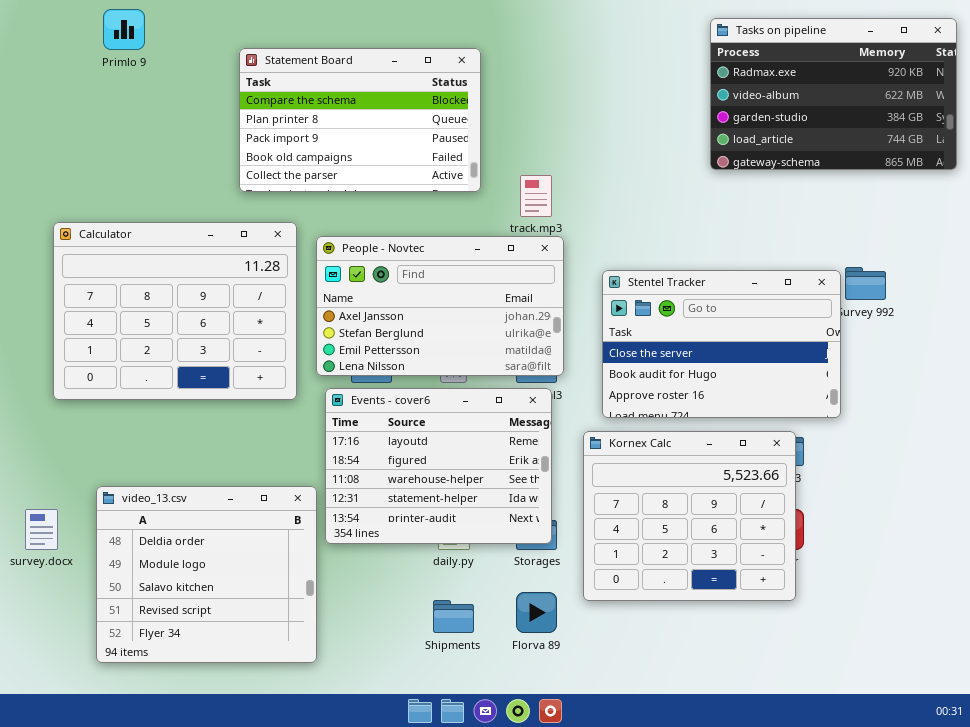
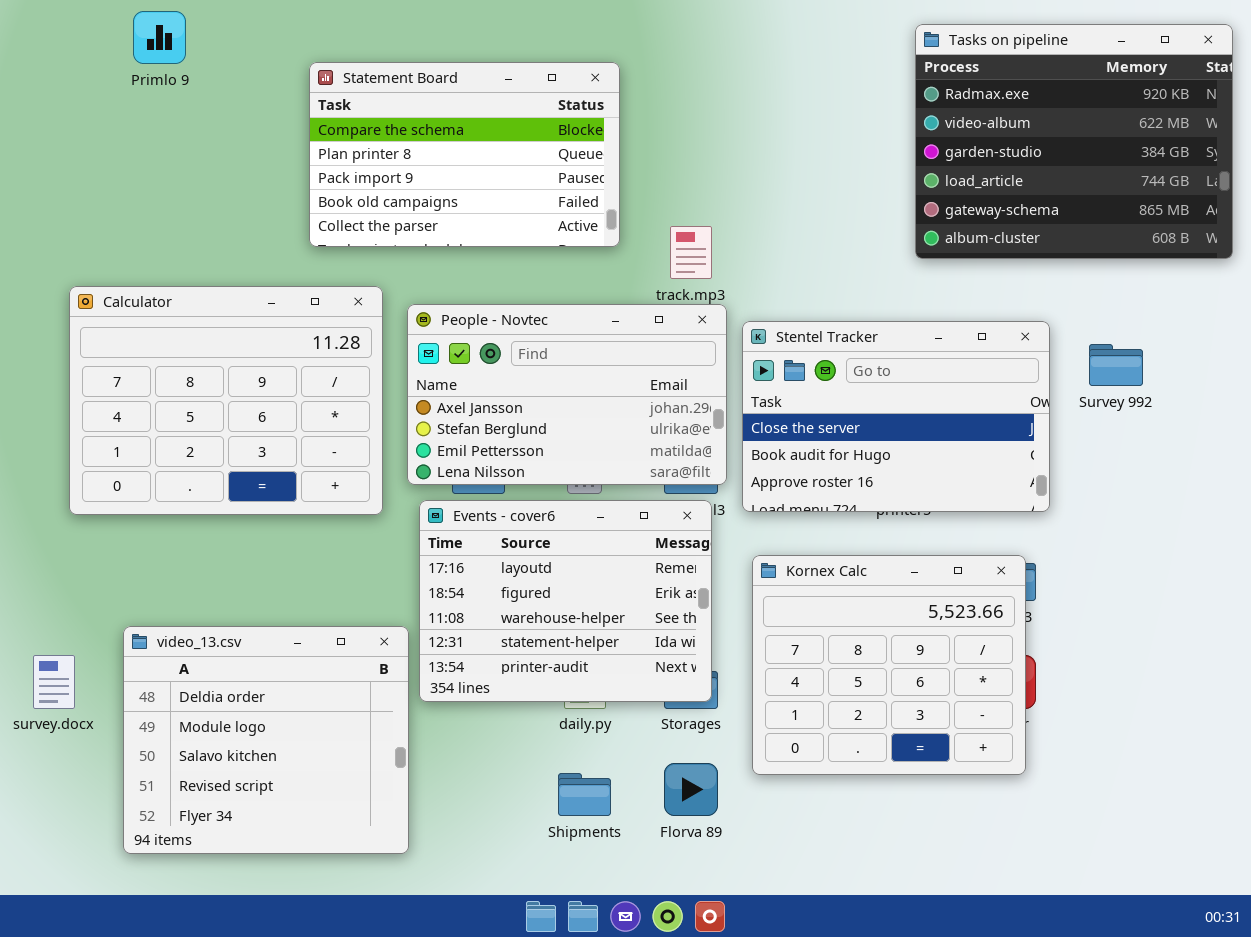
Tasks on pipeline: [710,18,957,170] -> [915,24,1233,259], resized
Stentel Tracker: [602,270,841,418] -> [742,321,1050,512], moved

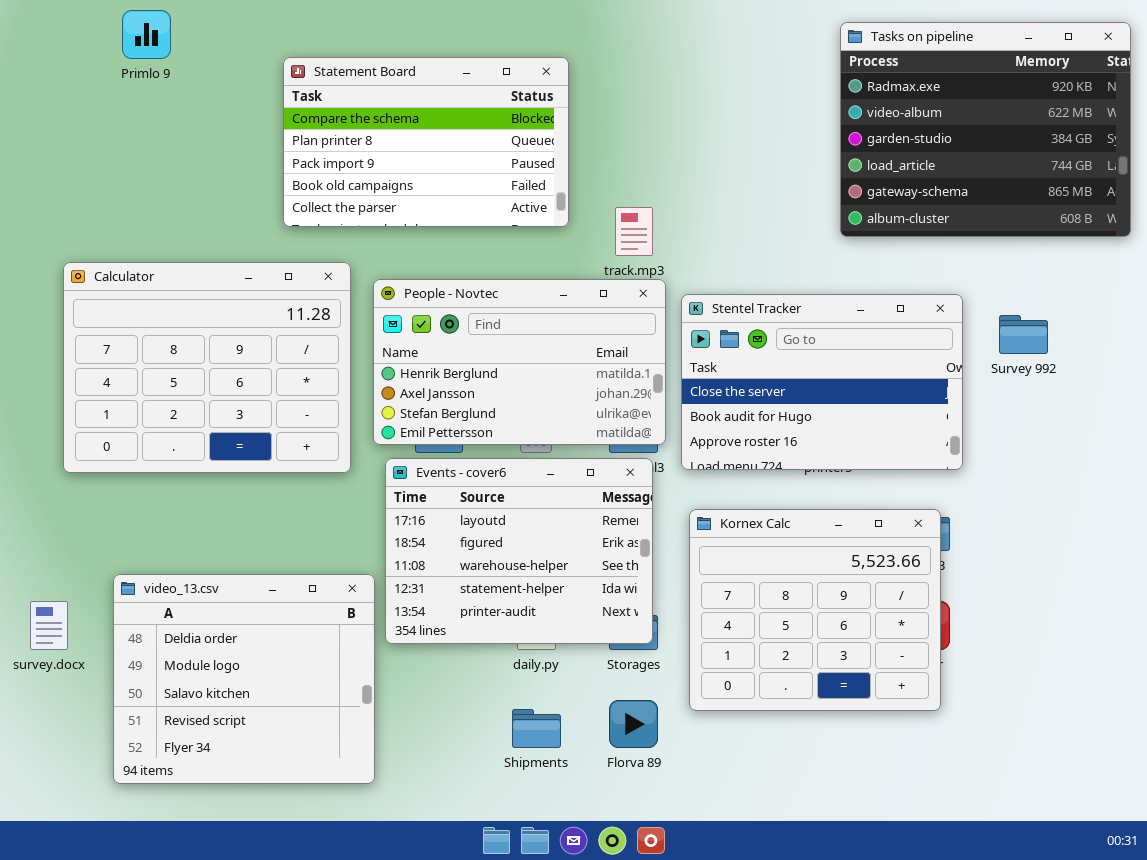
People - Novtec: [407,304,727,485] -> [373,279,666,445], scrolled up 1 row

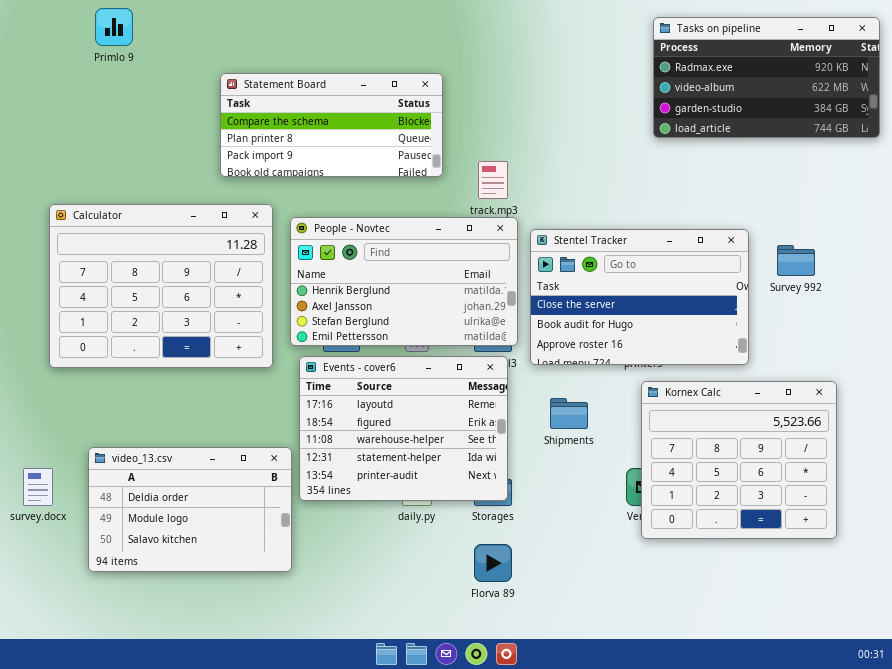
Tasks on pipeline: [840,22,1131,237] -> [653,17,880,138], resized
Statement Board: [283,57,569,227] -> [220,73,443,177], resized
Kornex Calc: [689,509,941,711] -> [641,381,837,539], moved
video_13.csv: [113,574,375,784] -> [88,447,292,572], resized
Shipments: [512,709,561,748] -> [550,398,588,429], moved

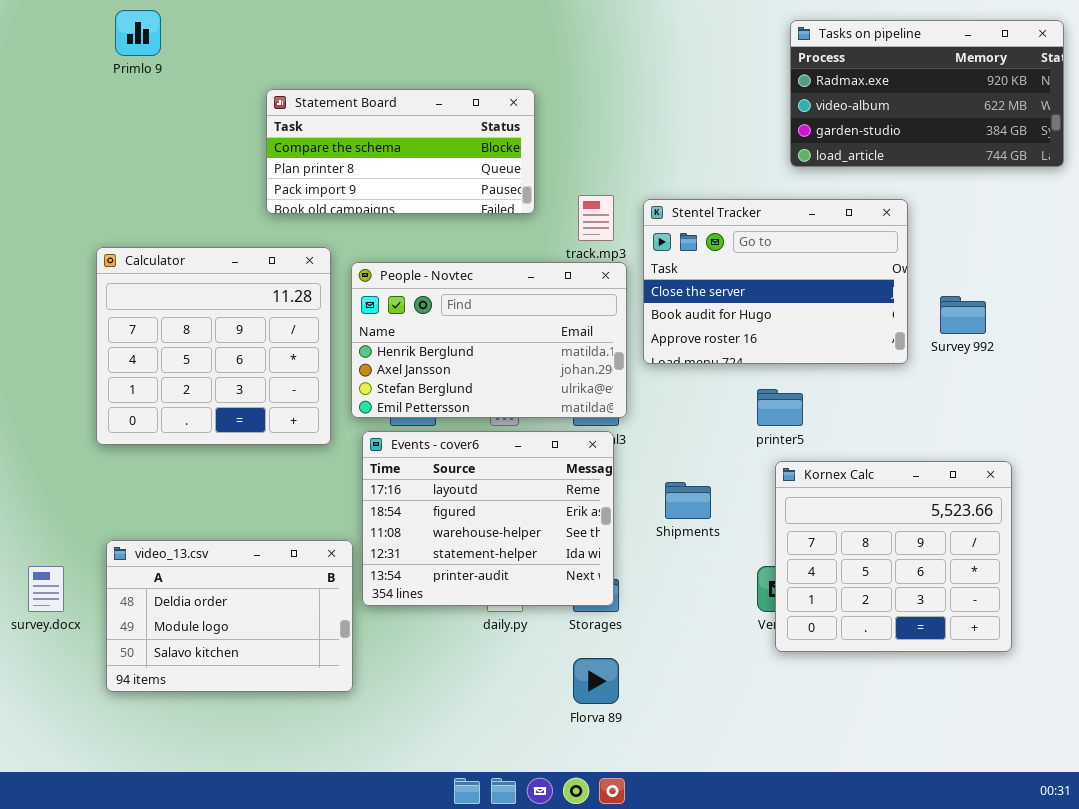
Calculator: [49,204,273,368] -> [96,247,331,445], resized
Stentel Tracker: [530,229,749,365] -> [643,199,908,364], moved

